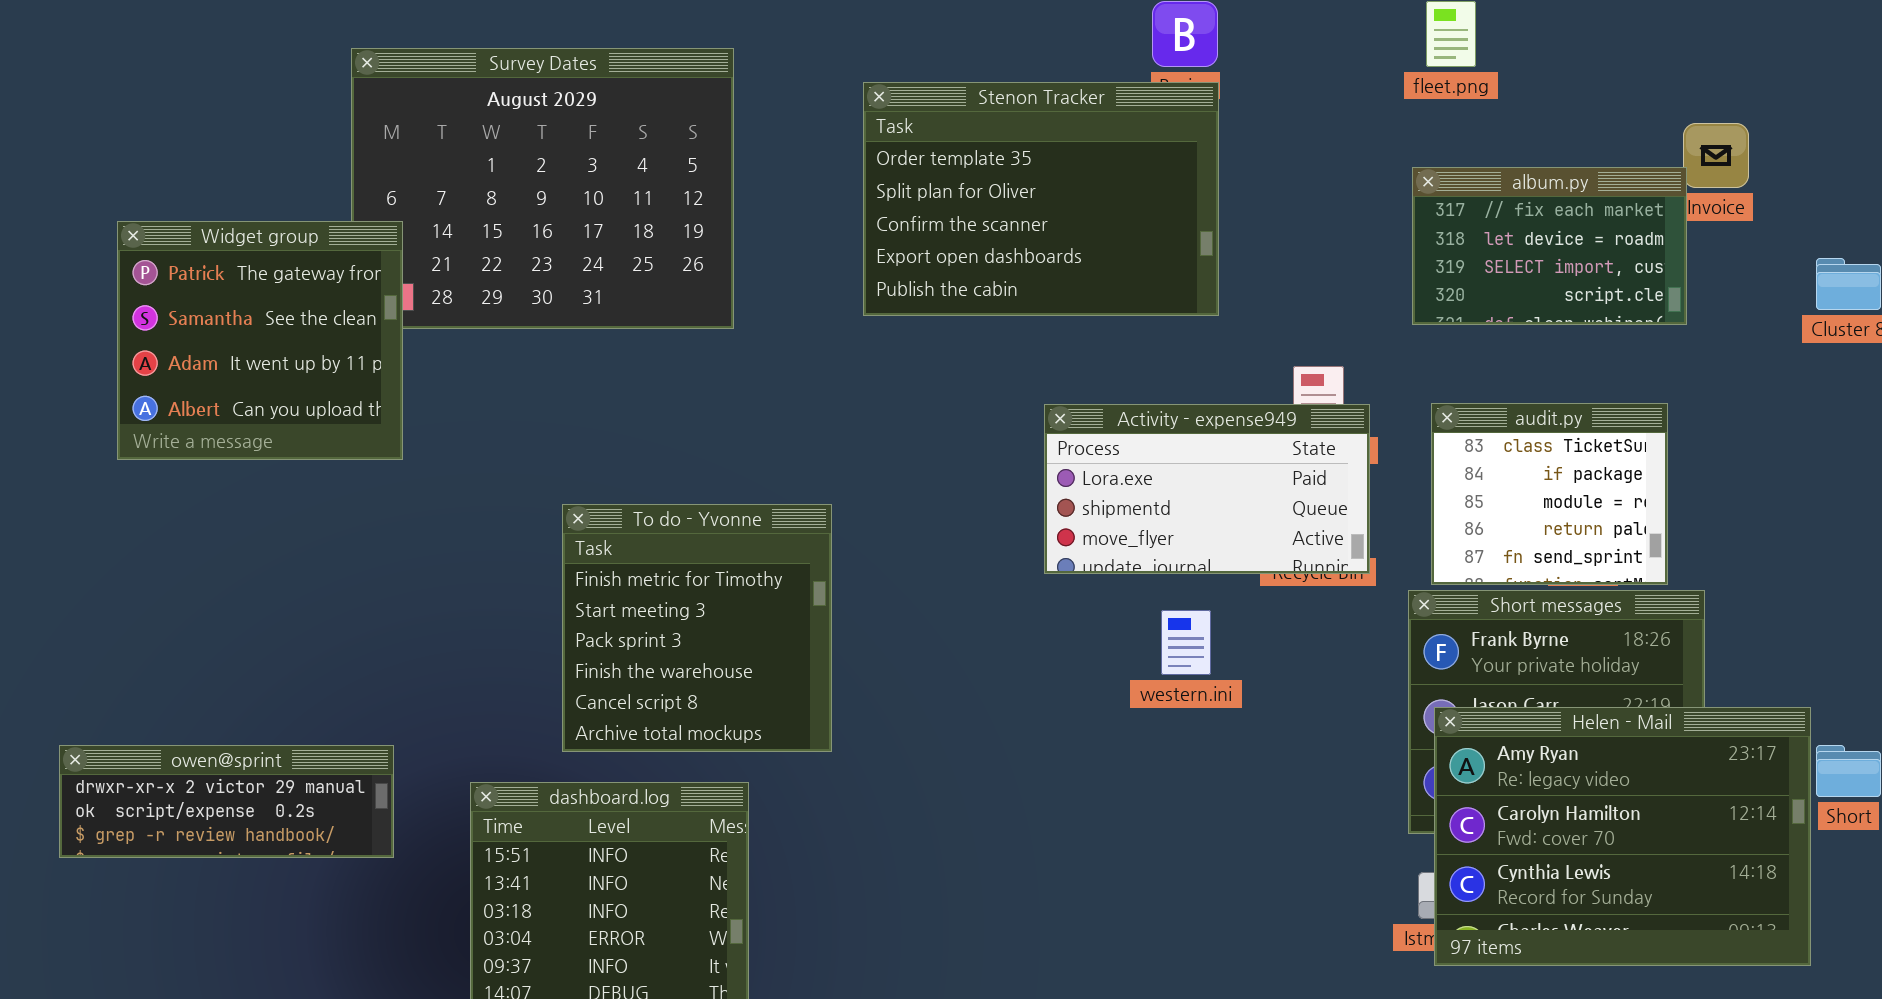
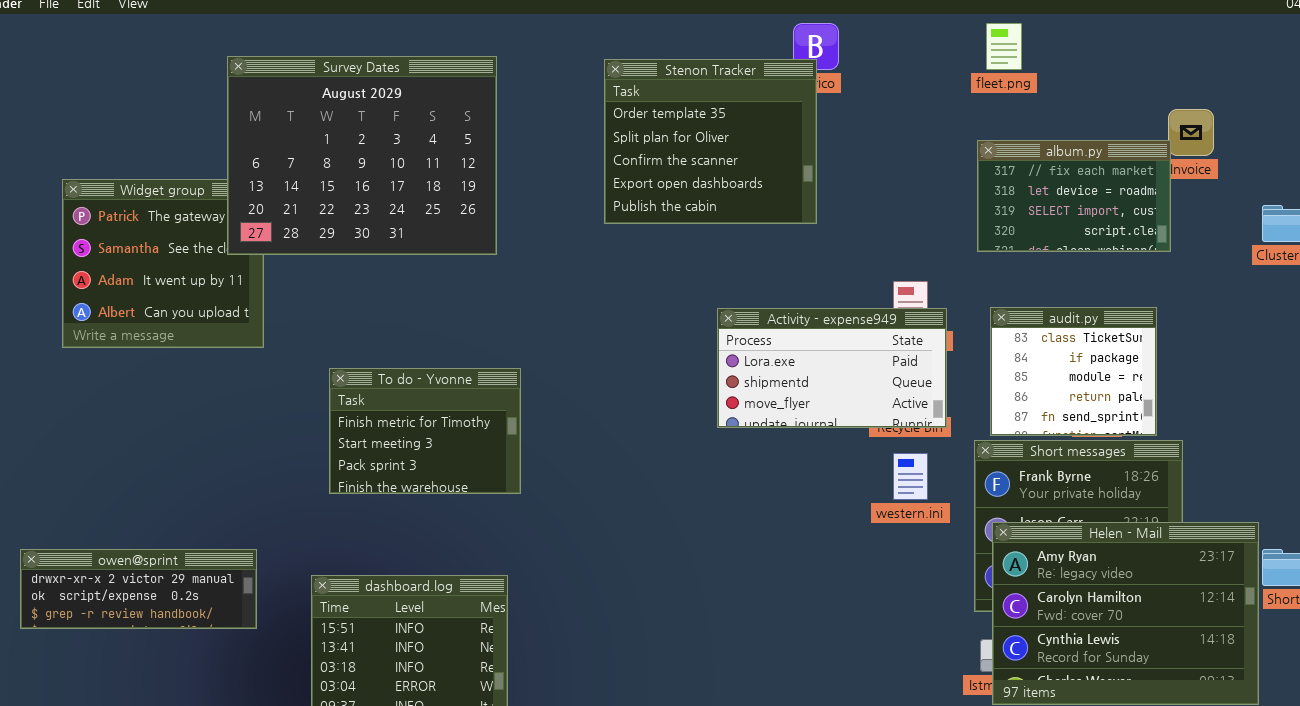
Survey Dates: [351,48,734,329] -> [227,56,497,255], raised
Stenon Tracker: [863,82,1219,316] -> [604,59,817,224], moved, resized
To do - Yvonne: [562,504,832,752] -> [329,368,521,494], moved, resized
western.ini: [1161,610,1211,675] -> [893,453,928,500], moved

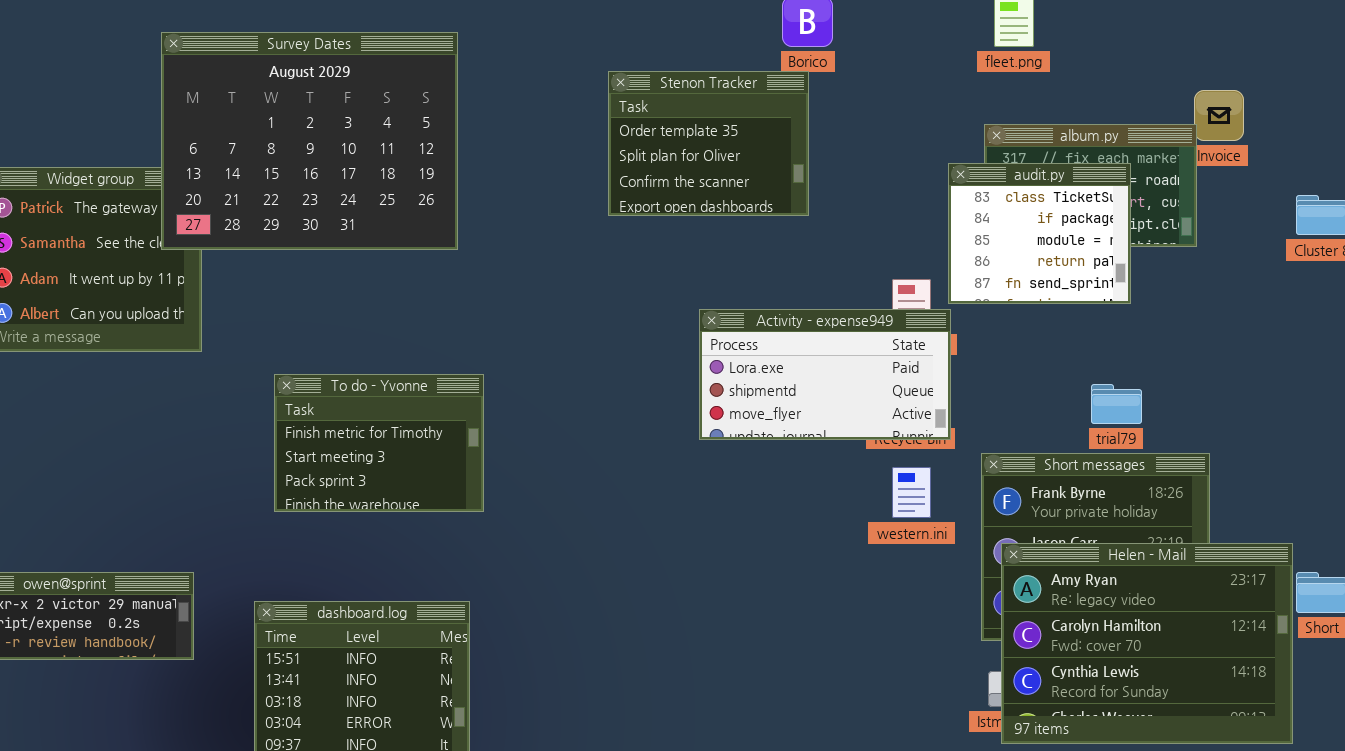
Stenon Tracker: [604,59,817,224] -> [608,71,809,216], resized
audit.py: [990,307,1157,436] -> [948,163,1131,304], moved

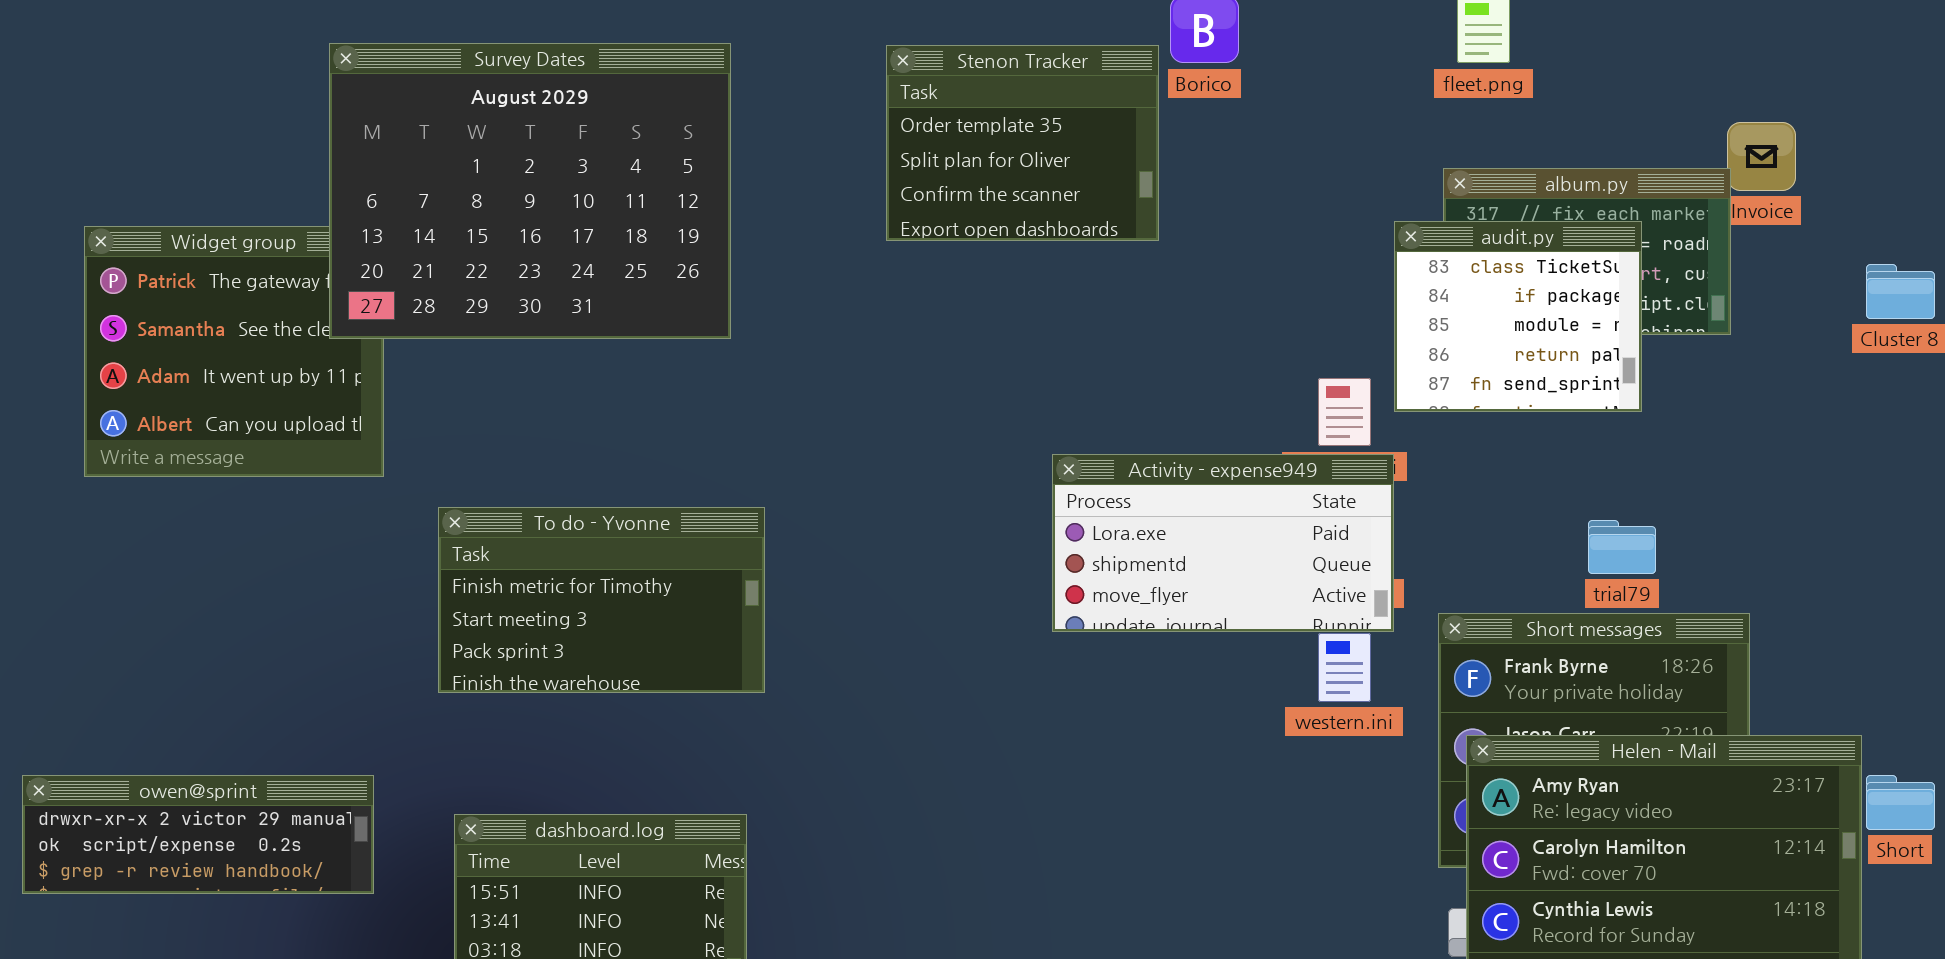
Stenon Tracker: [608,71,809,216] -> [886,45,1159,241], moved
Activity - expense949: [699,309,951,440] -> [1052,454,1394,632], moved
To do - Yvonne: [274,374,484,512] -> [438,507,765,693], resized

